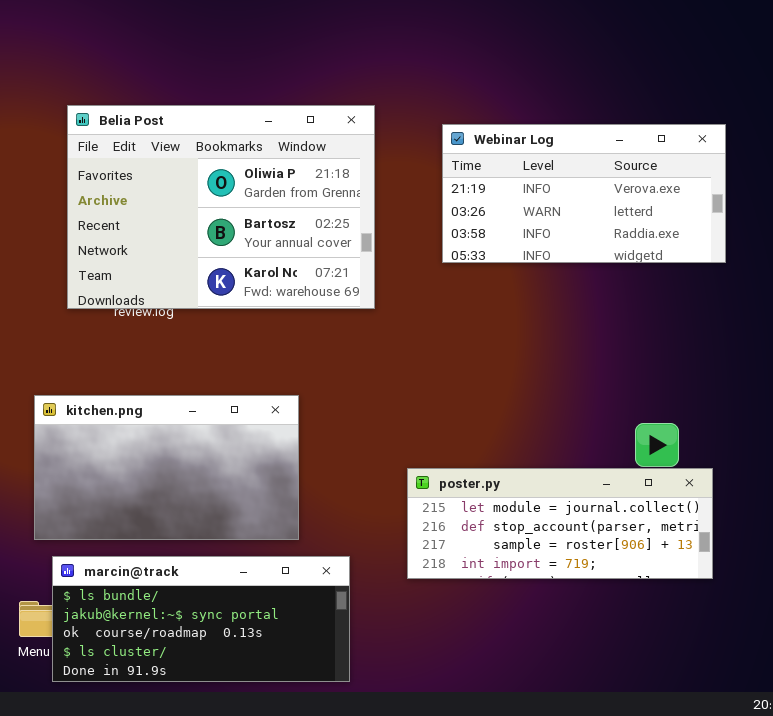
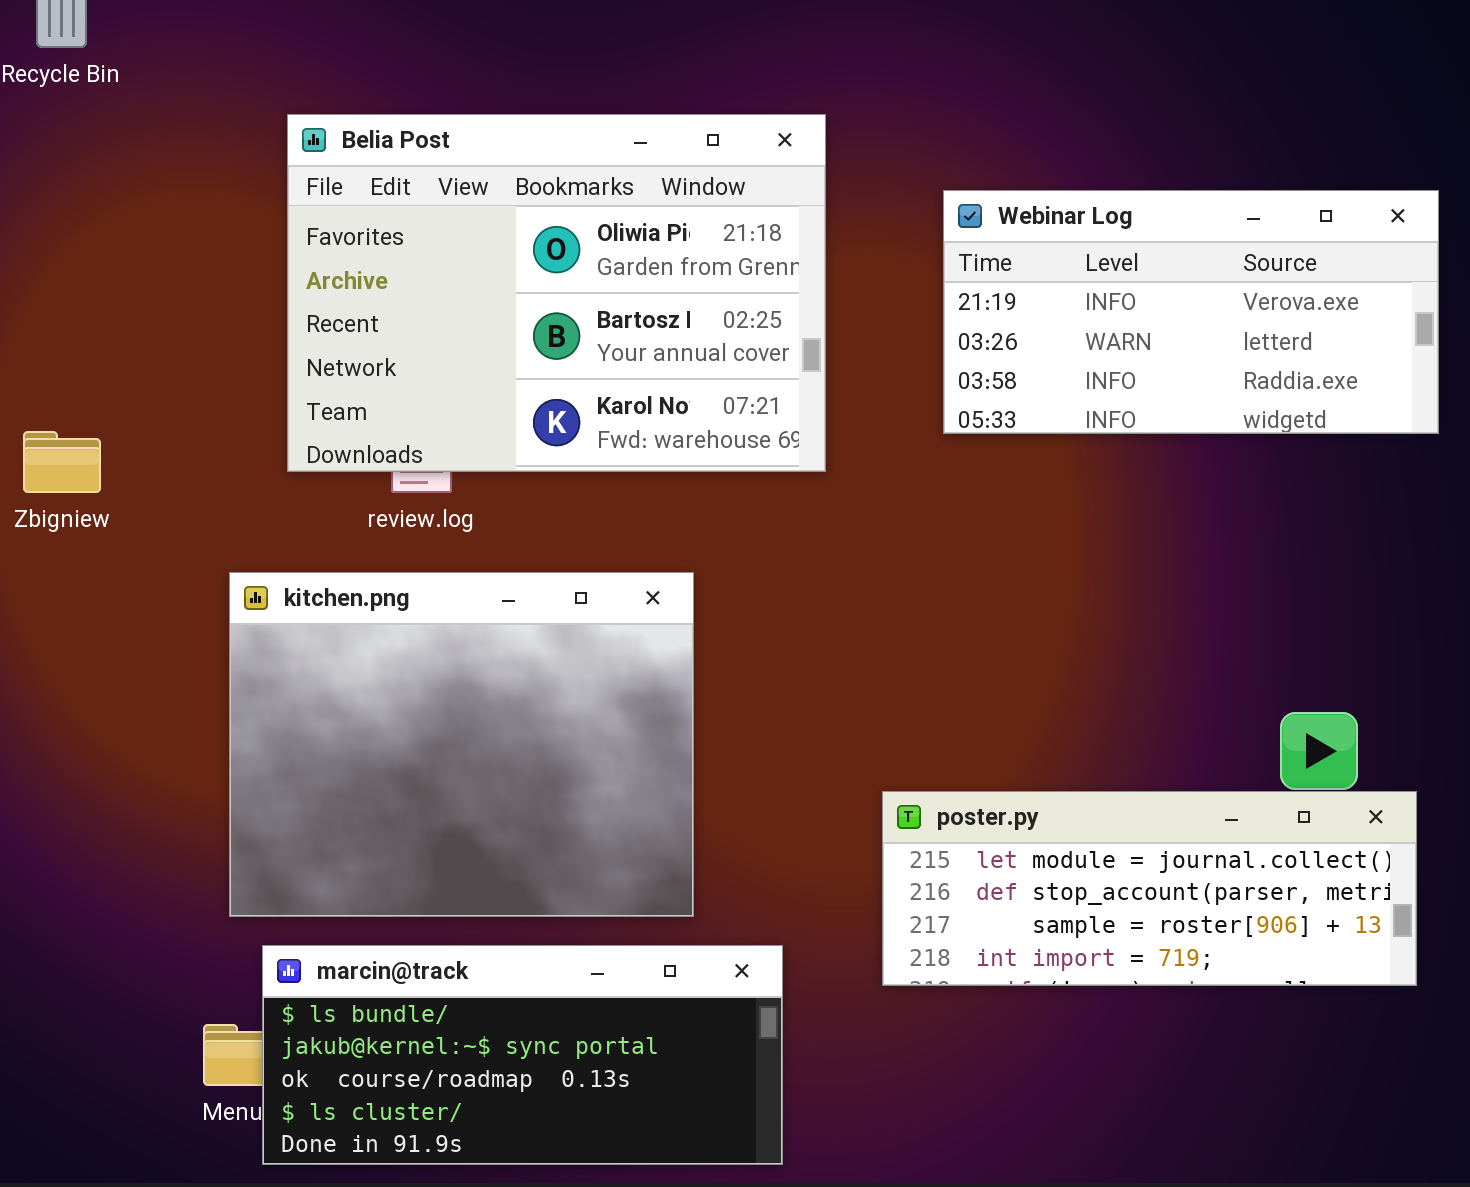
Belia Post: [67,105,375,309] -> [287,114,826,472], moved
kitchen.png: [34,395,299,540] -> [229,572,694,917], resized

